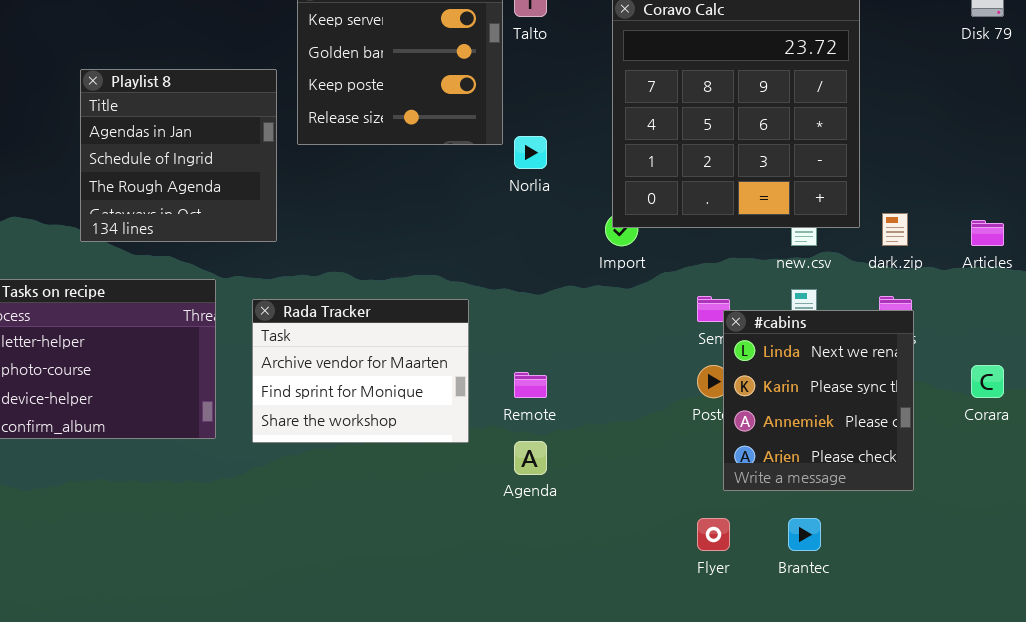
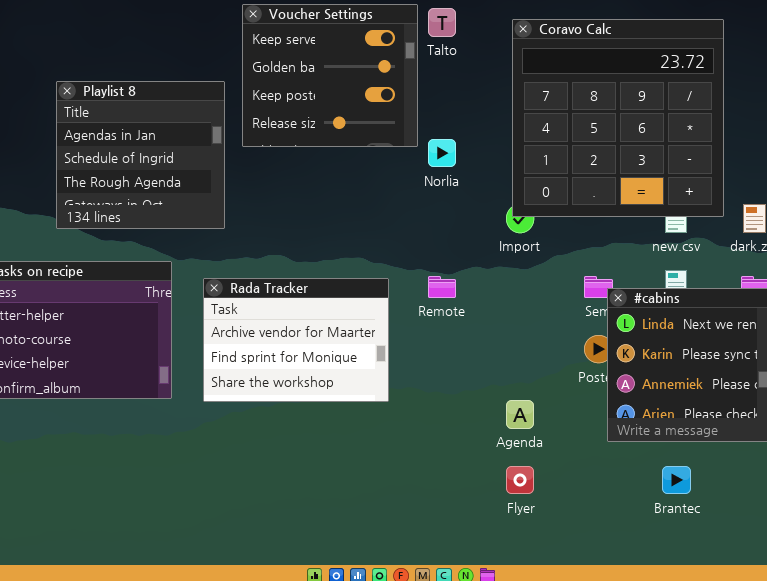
Remote: [514,372,547,398] -> [428,276,456,298], moved
Agenda: [514,441,547,475] -> [506,400,534,429], moved
Flyer: [697,518,730,551] -> [506,466,534,494], moved

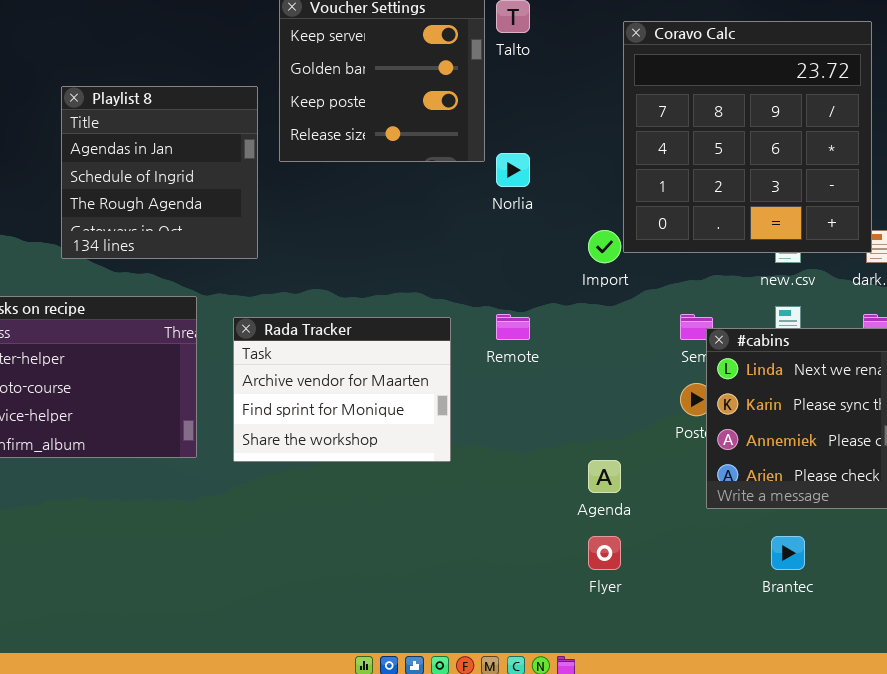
Coravo Calc: [512,19,724,217] -> [623,21,872,253], moved

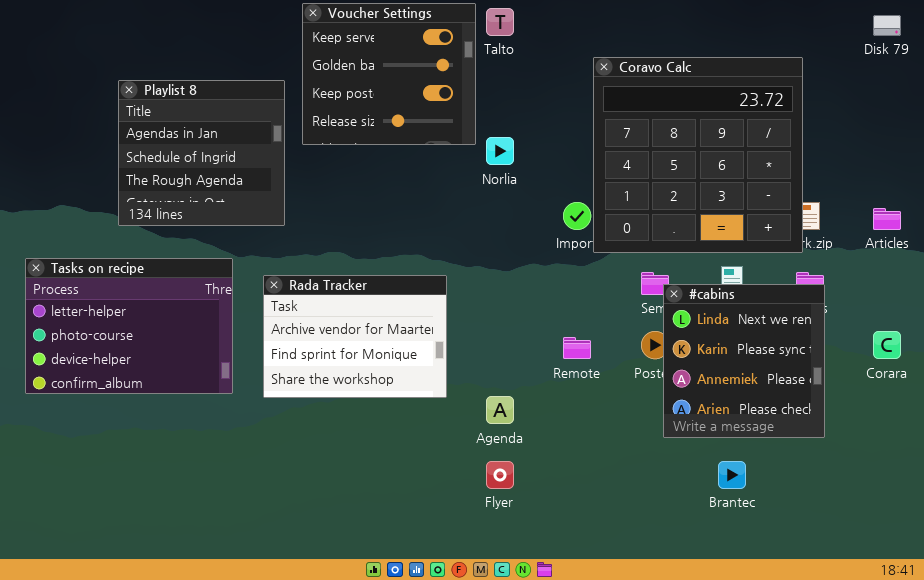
Coravo Calc: [623,21,872,253] -> [593,57,803,253], moved
Remote: [496,314,530,340] -> [563,337,591,359], moved
Agenda: [588,460,621,493] -> [486,396,514,424], moved
Flyer: [588,536,621,570] -> [486,461,514,489], moved

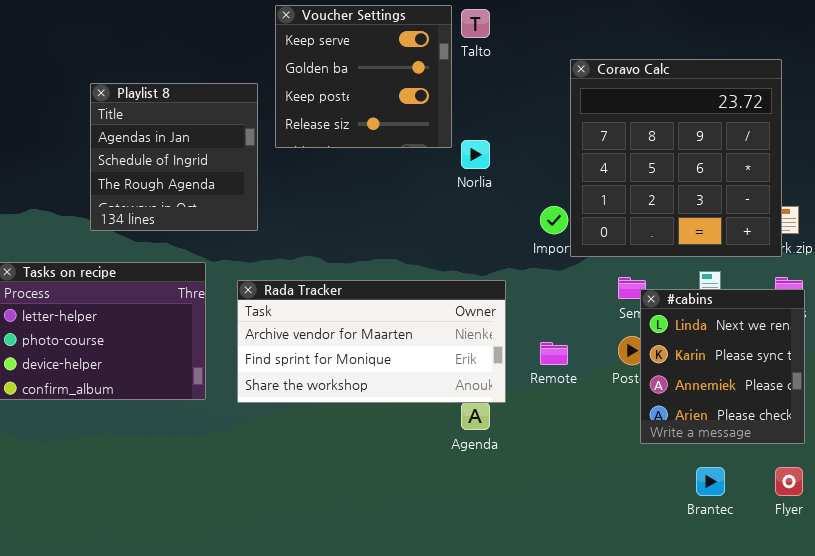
Rada Tracker: [263,275,447,398] -> [237,280,506,403], resized
Flyer: [486,461,514,489] -> [775,467,803,496], moved

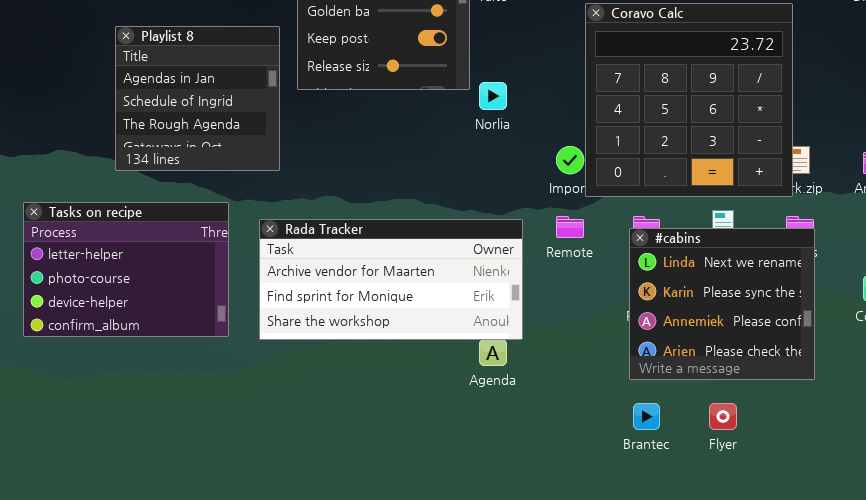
#cabins: [640,289,805,444] -> [629,228,815,380], resized
Remote: [540,342,568,365] -> [556,216,584,238], moved
Brantec: [696,467,725,496] -> [633,403,660,430], moved
Flyer: [775,467,803,496] -> [709,403,737,430], moved

